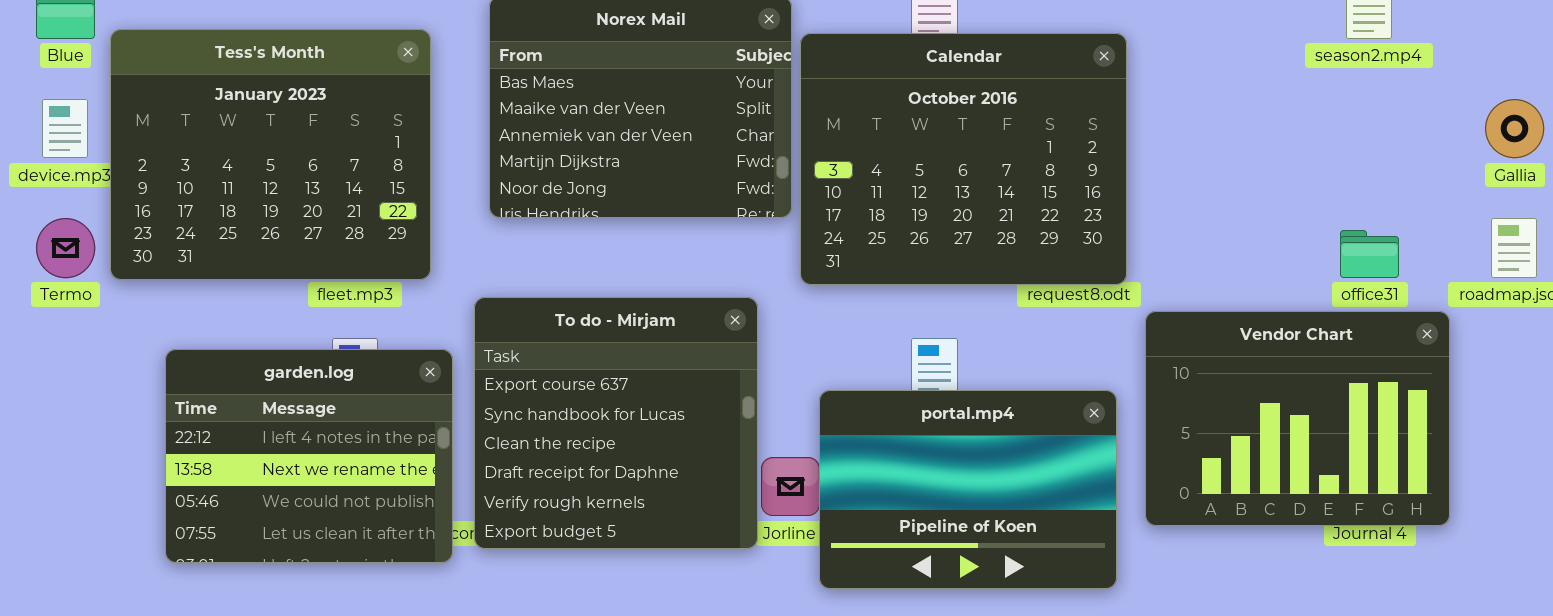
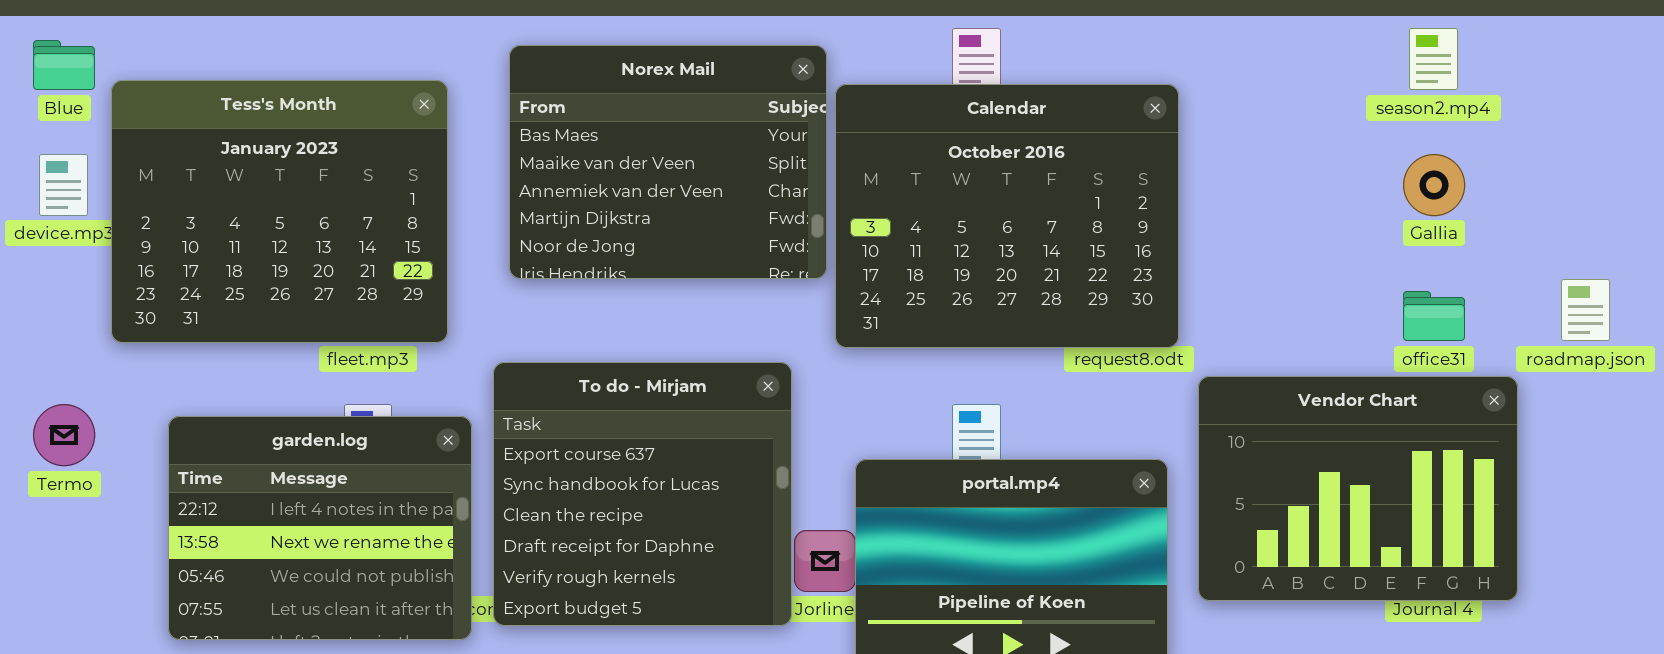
Gallia: [1485,99,1544,158] -> [1403,154,1465,216], moved
Termo: [36,218,95,278] -> [33,404,95,466], moved

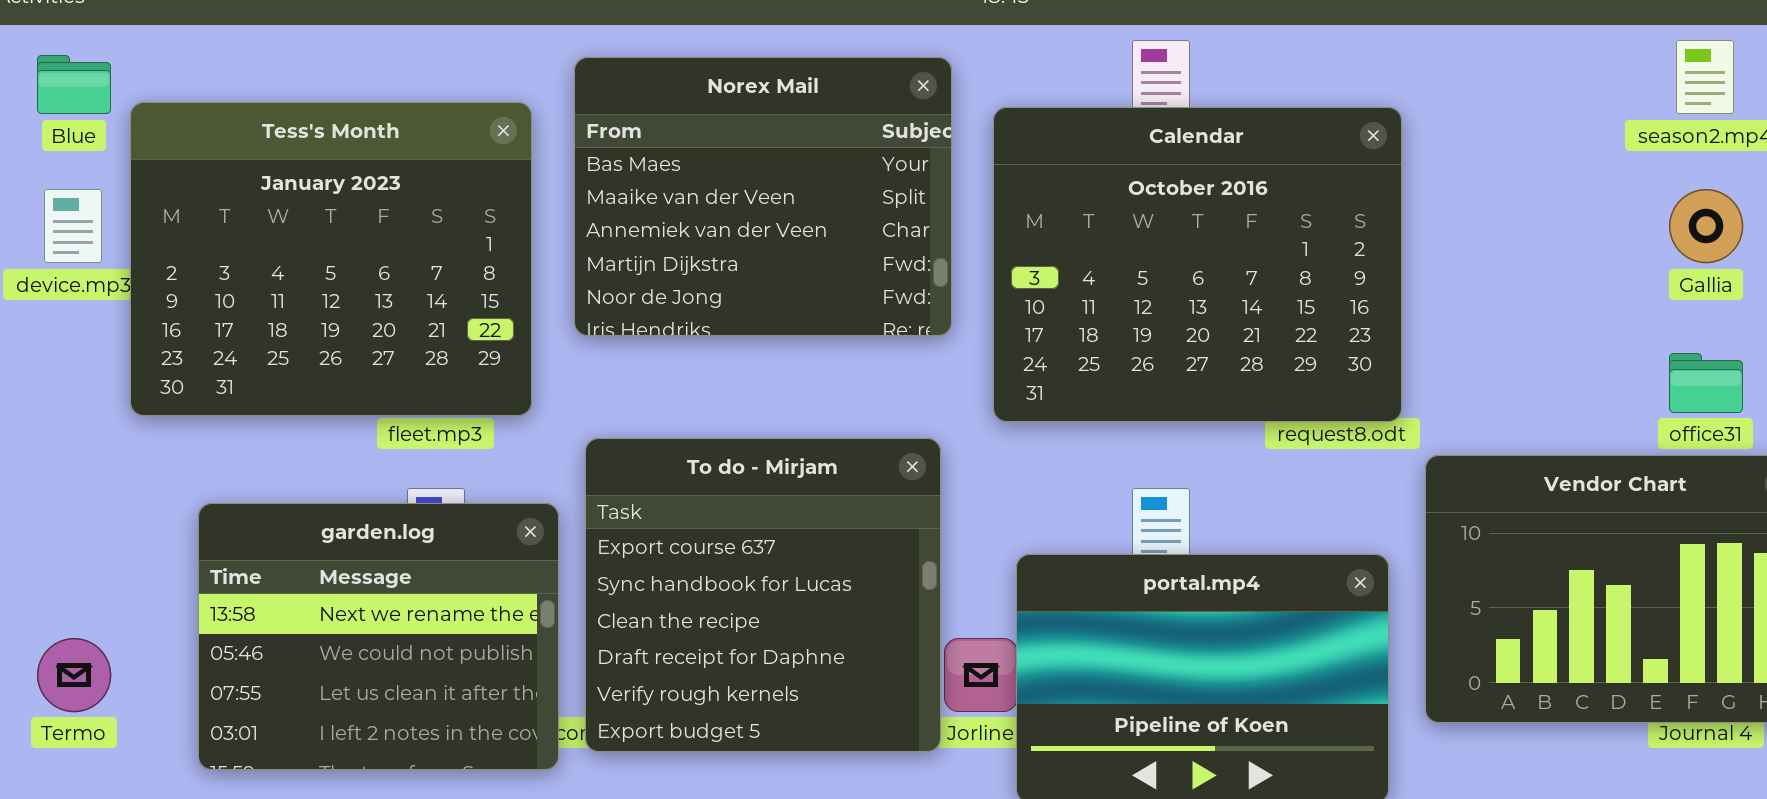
Norex Mail: [509,45,827,279] -> [574,57,952,336], moved
Termo: [33,404,95,466] -> [37,638,111,712], moved
garden.log: [168,416,472,640] -> [198,503,559,770], scrolled down 1 row

